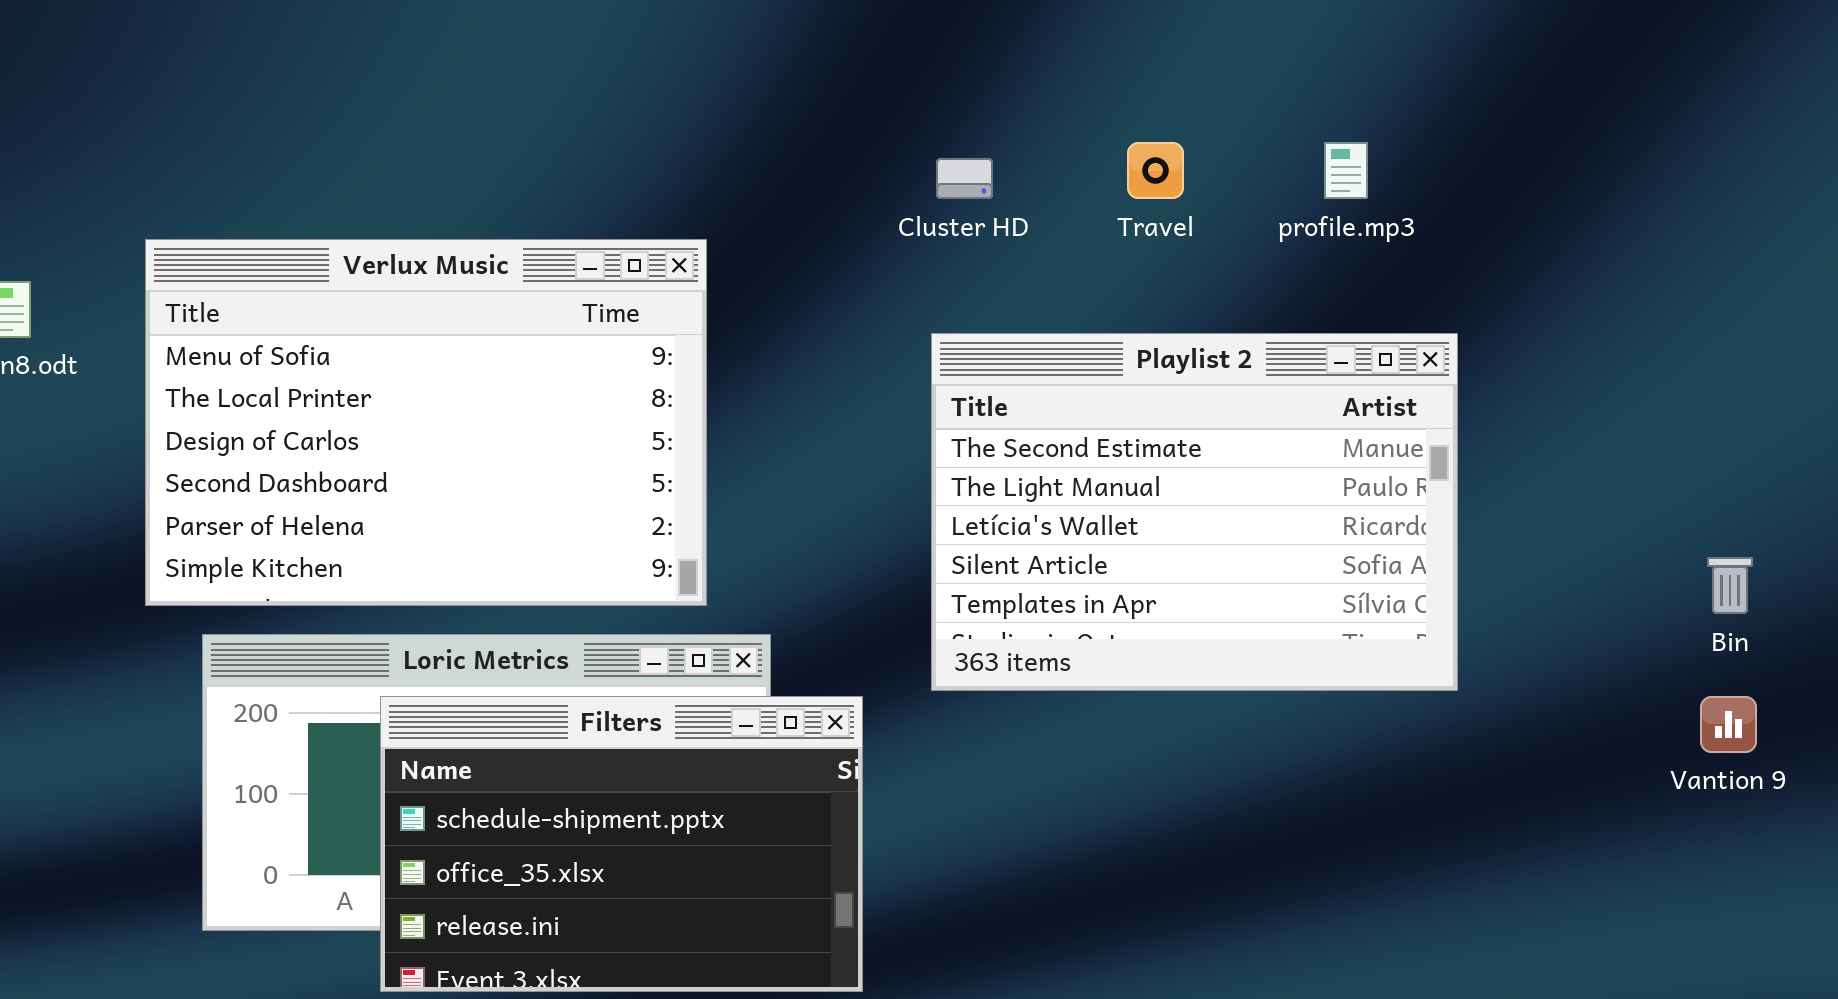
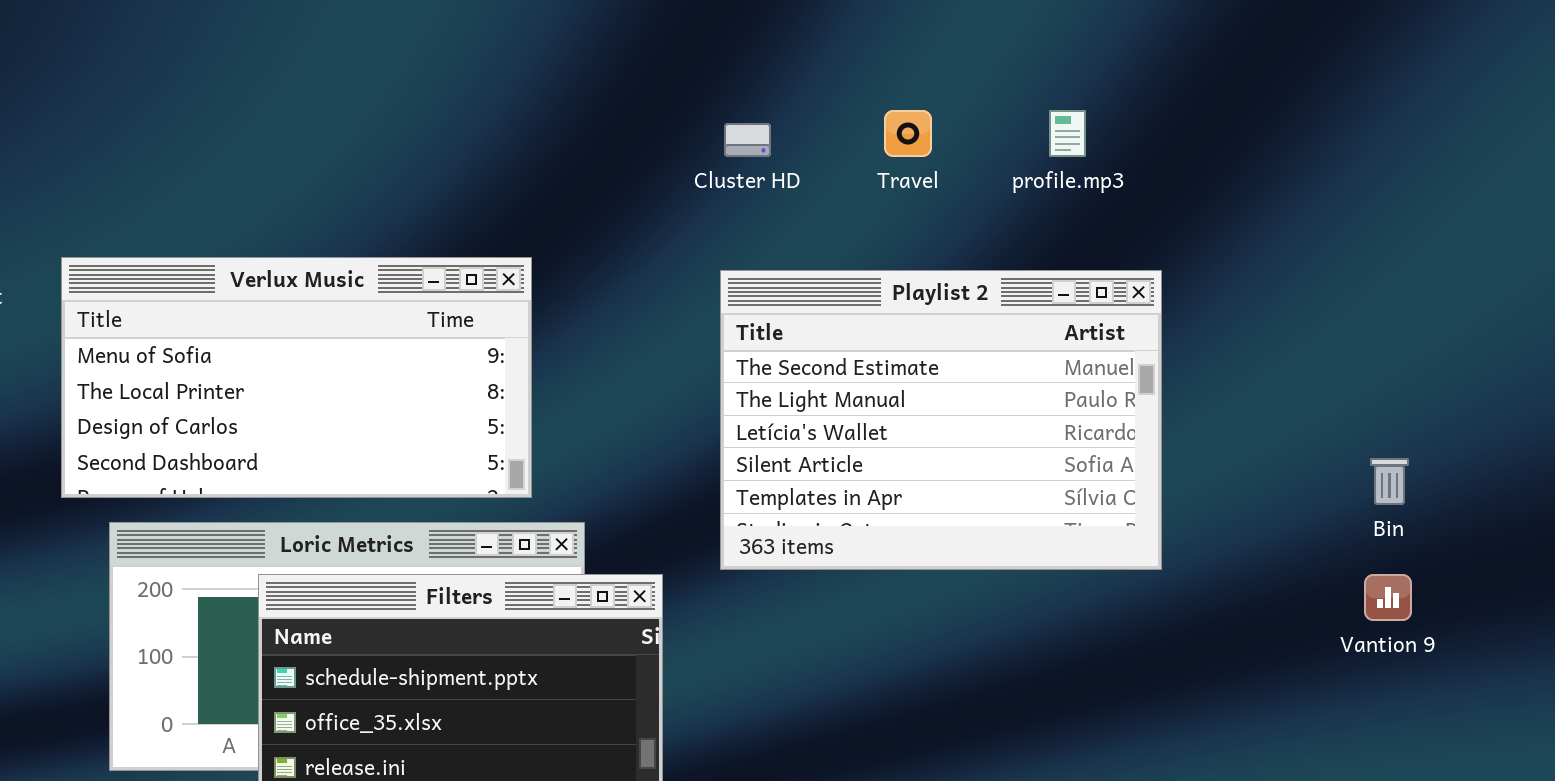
Verlux Music: [145,239,707,606] -> [61,257,532,498], resized

